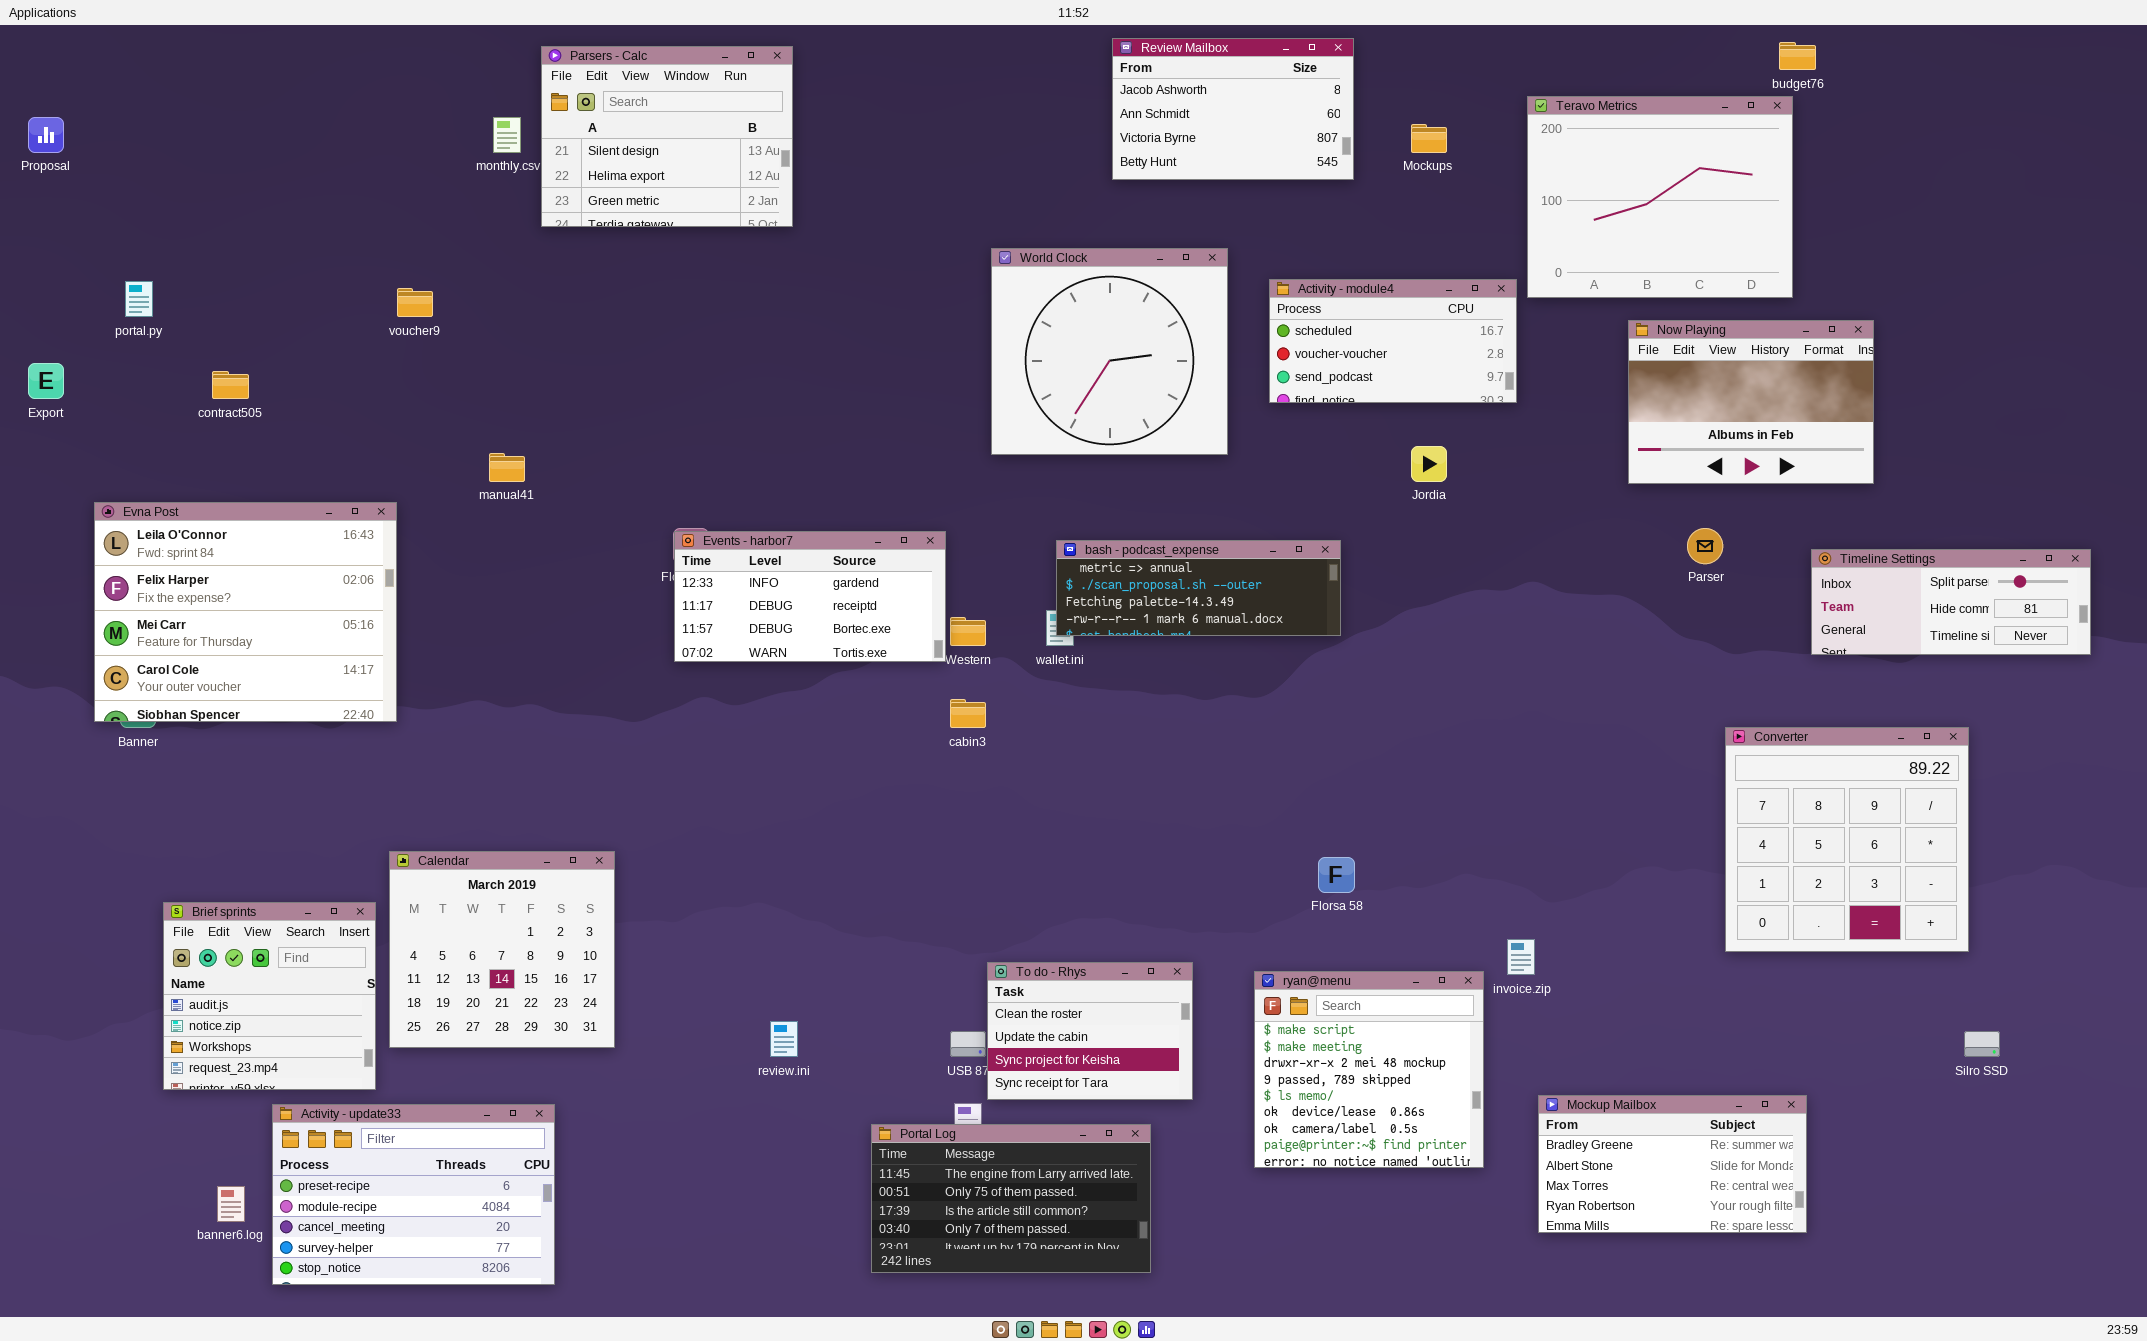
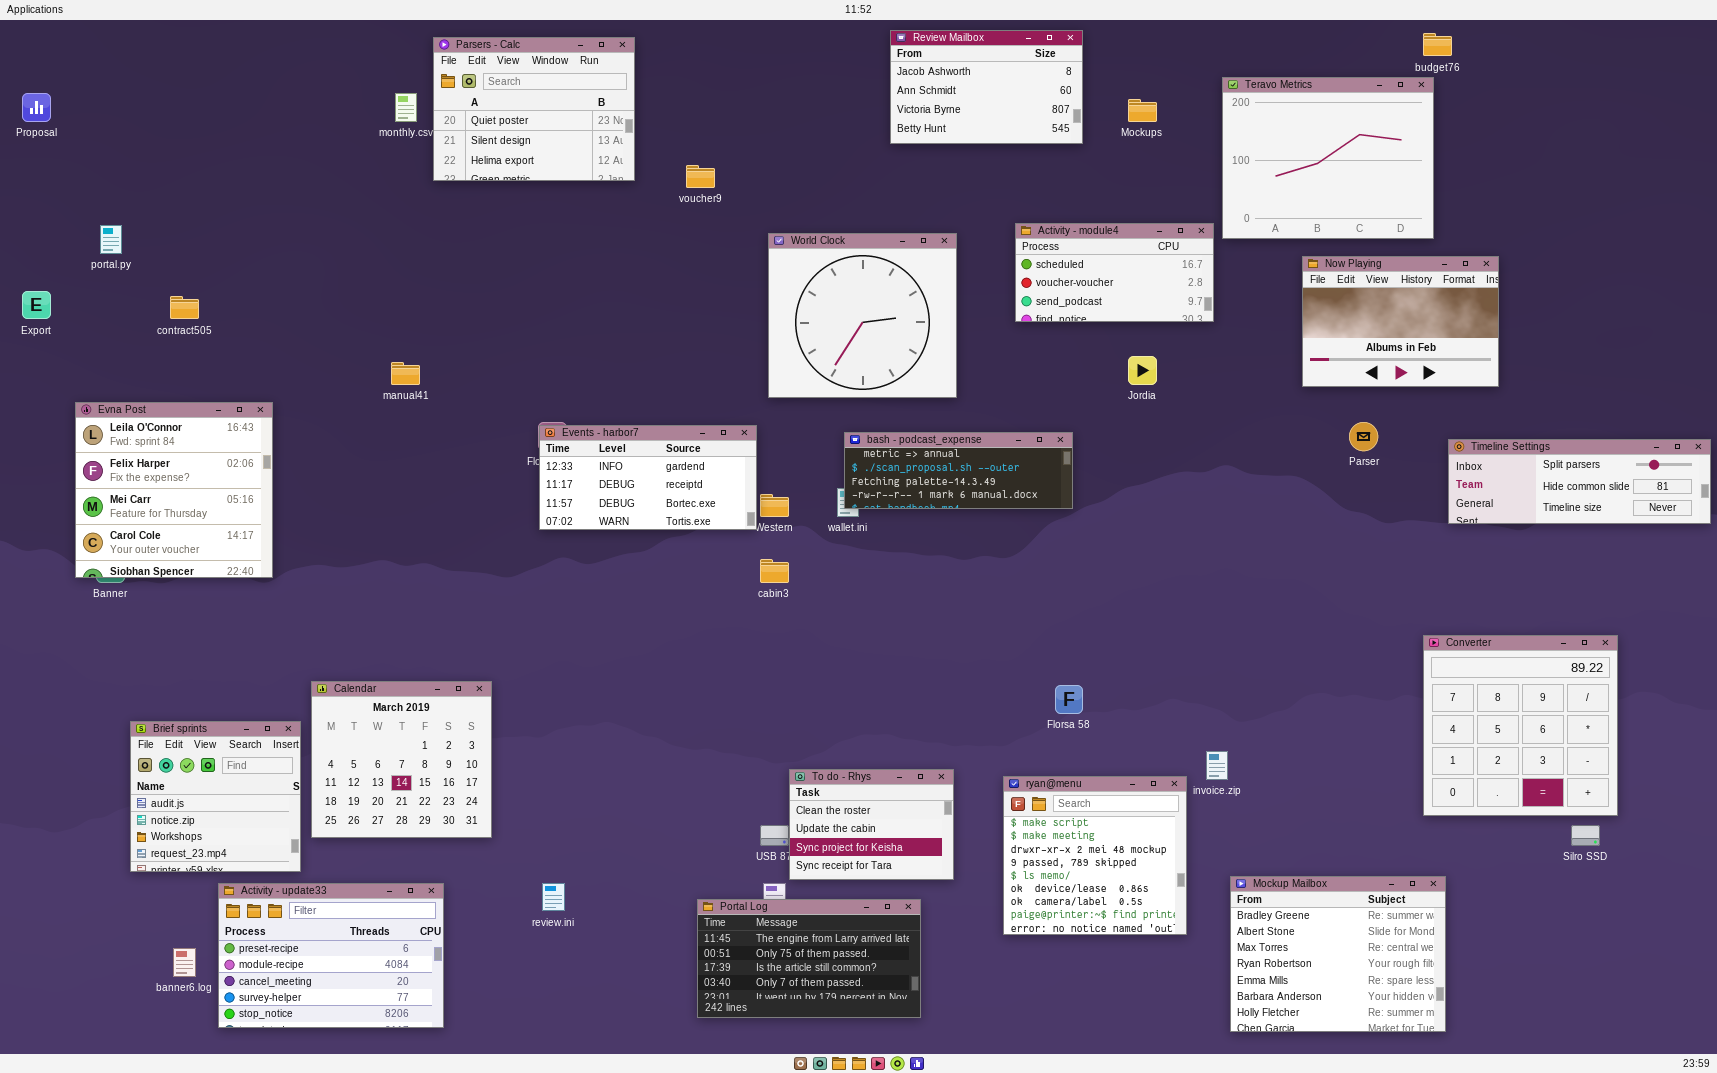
Parsers - Calc: [541,46,793,227] -> [433,37,635,181], scrolled up 1 row
World Clock: [991,248,1228,455] -> [768,233,957,398], moved
voucher9: [397,288,433,317] -> [686,165,715,188], moved
Evna Post: [94,502,397,722] -> [75,402,273,578], resized
Timeline Settings: [1811,549,2091,655] -> [1448,439,1711,524], resized
Converter: [1725,727,1969,952] -> [1423,635,1618,816], moved
review.ini: [770,1021,798,1057] -> [542,883,565,911], moved
Mockup Mailbox: [1538,1095,1807,1233] -> [1230,876,1446,1032], resized

